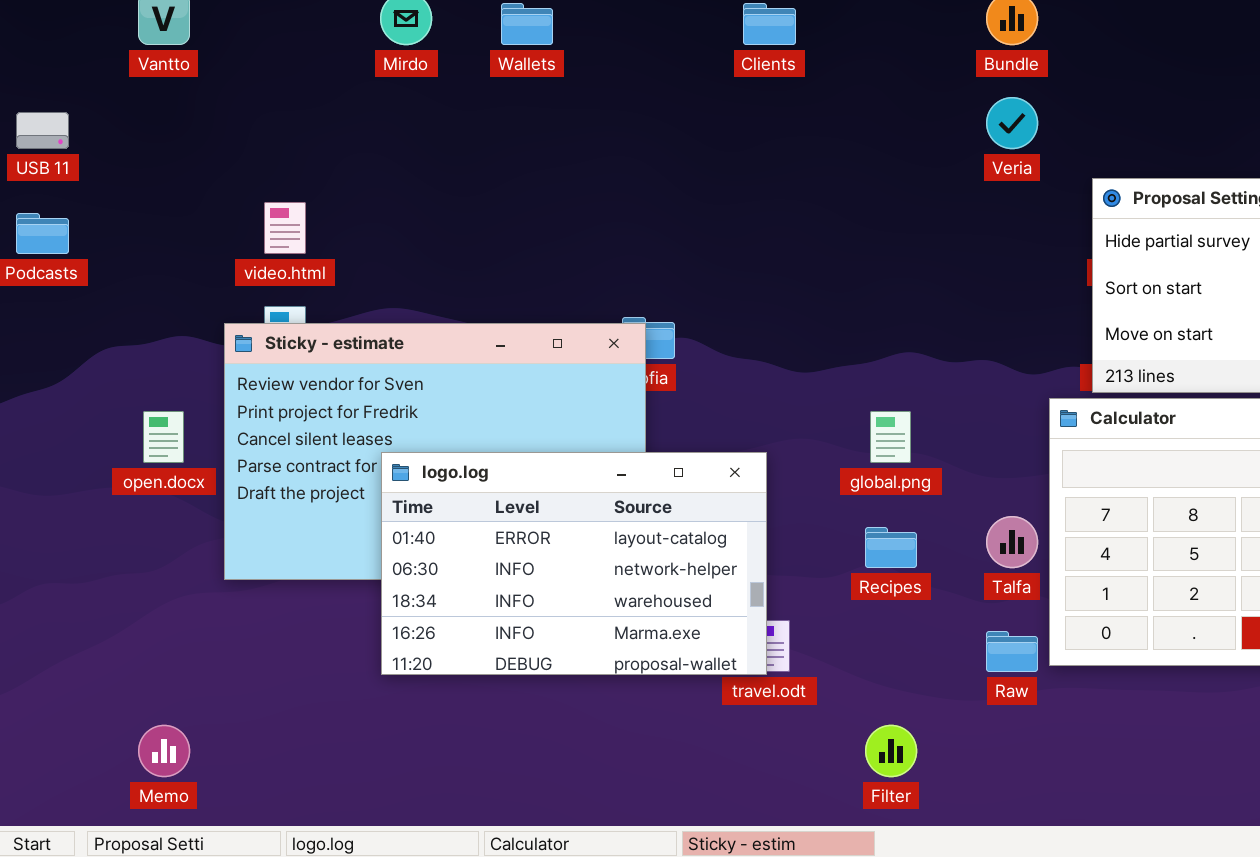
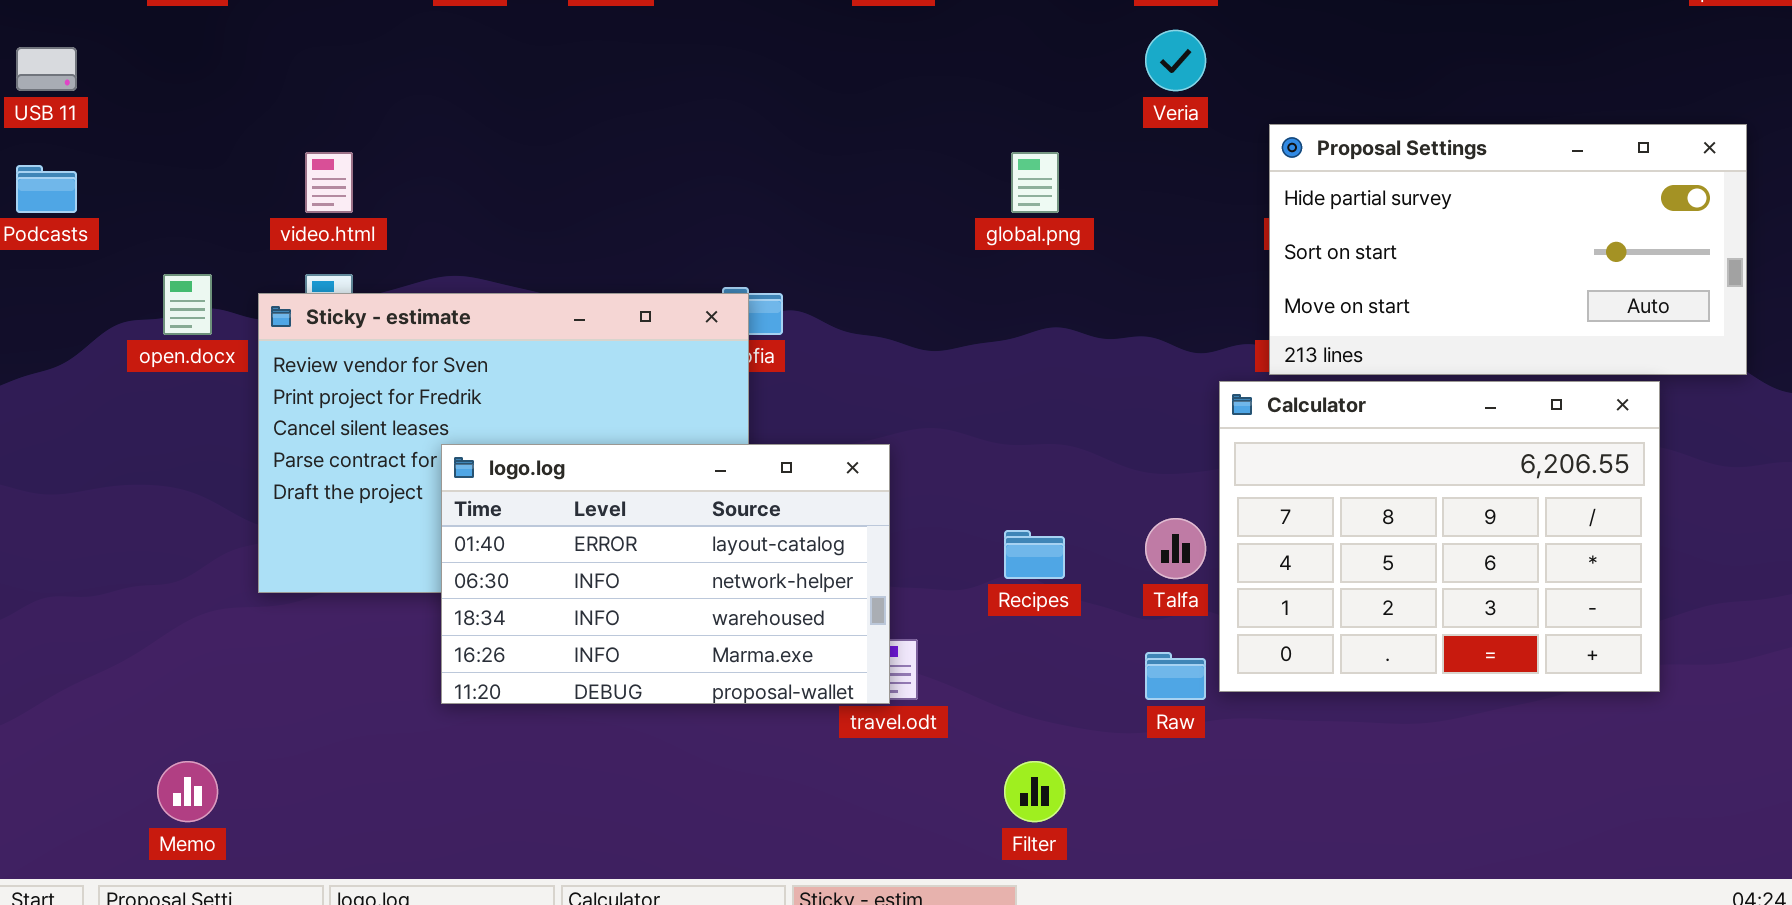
open.docx: [143,411,184,463] -> [163,274,212,335], moved
global.png: [870,411,911,463] -> [1011,152,1059,213], moved

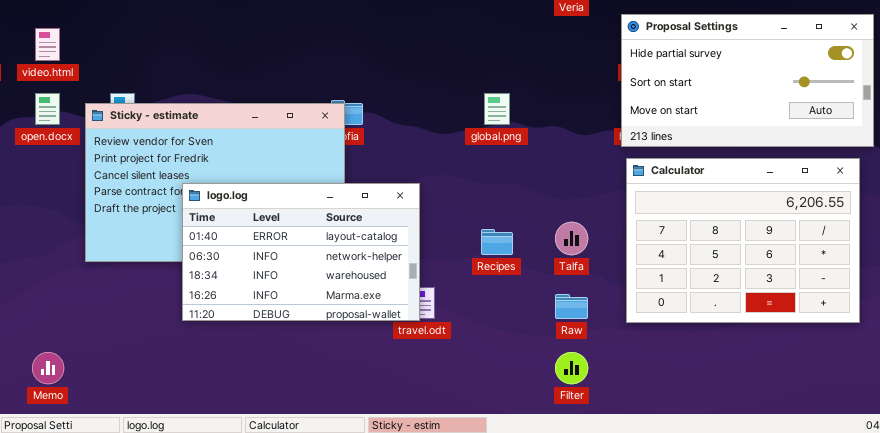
video.html: [305,152,353,213] -> [35,28,60,61], moved
global.png: [1011,152,1059,213] -> [484,93,510,125], moved
Calculator: [1219,381,1660,692] -> [626,158,860,323], moved
Filter: [1004,761,1065,822] -> [555,352,588,384], moved

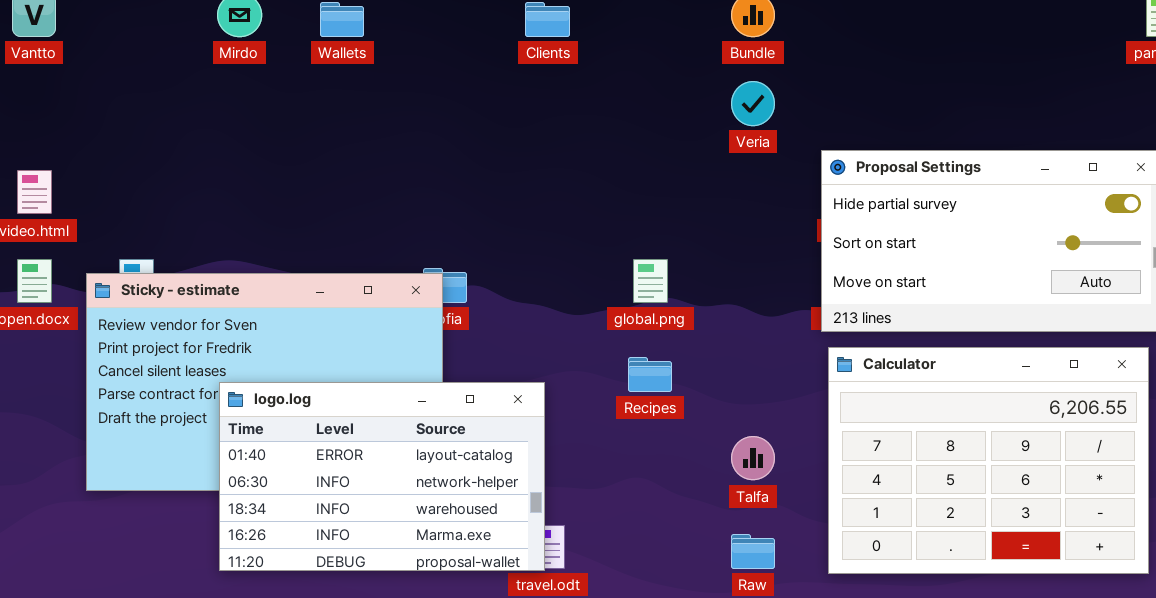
Recipes: [481,229,513,255] -> [628,357,672,392], moved

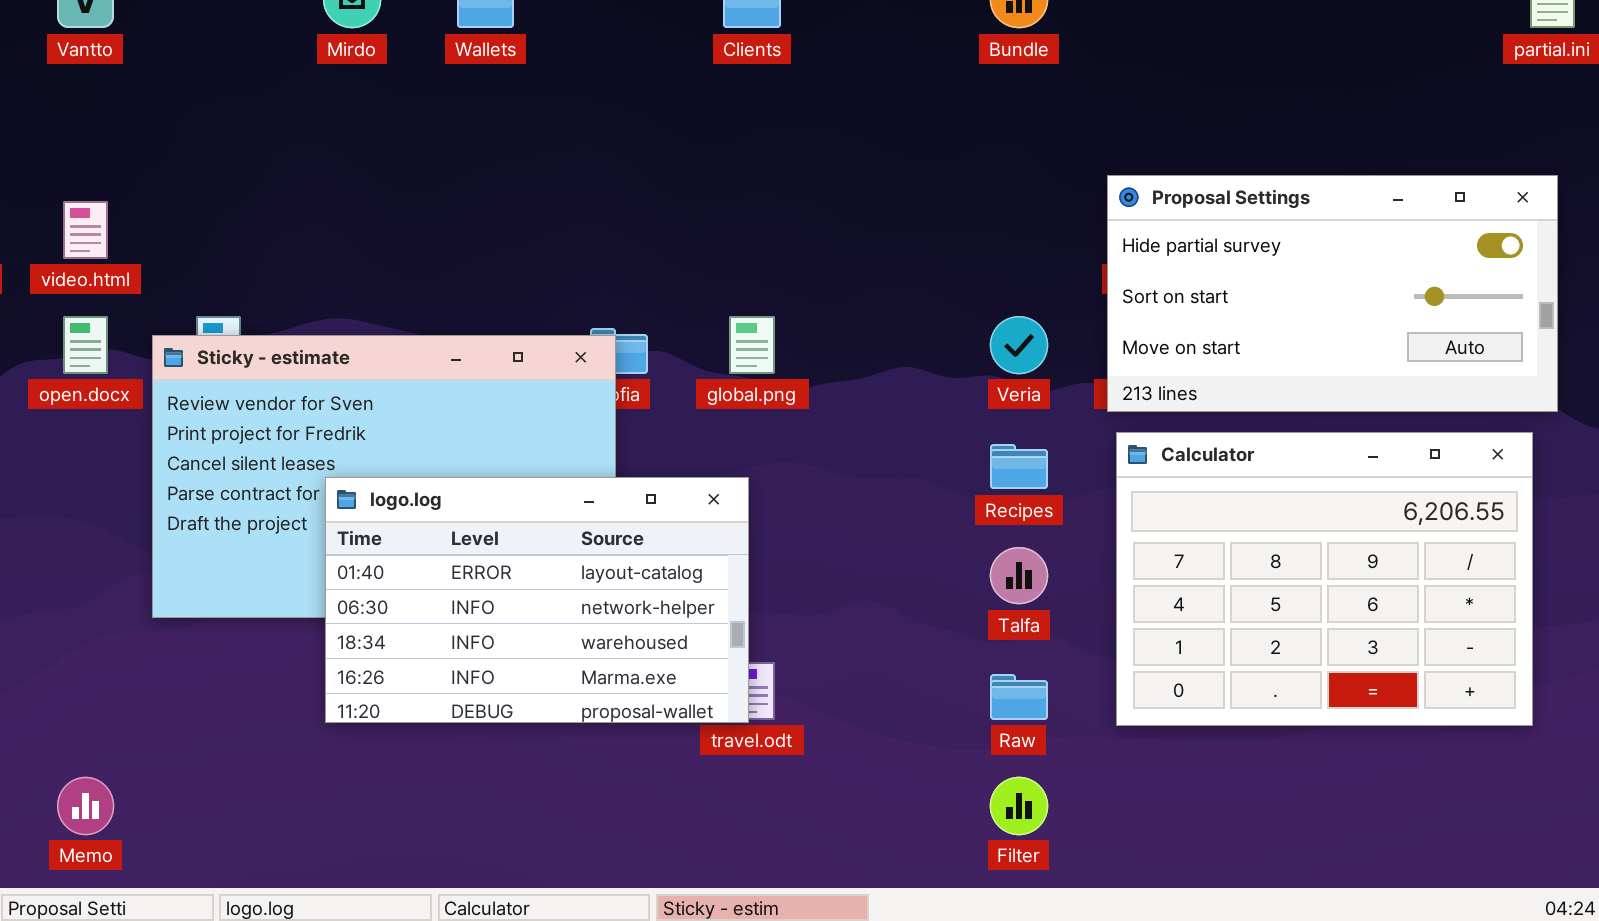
Veria: [731,81,775,126] -> [990,316,1048,374], moved
global.png: [633,259,668,303] -> [729,316,775,374], moved
Recipes: [628,357,672,392] -> [990,444,1048,489], moved

